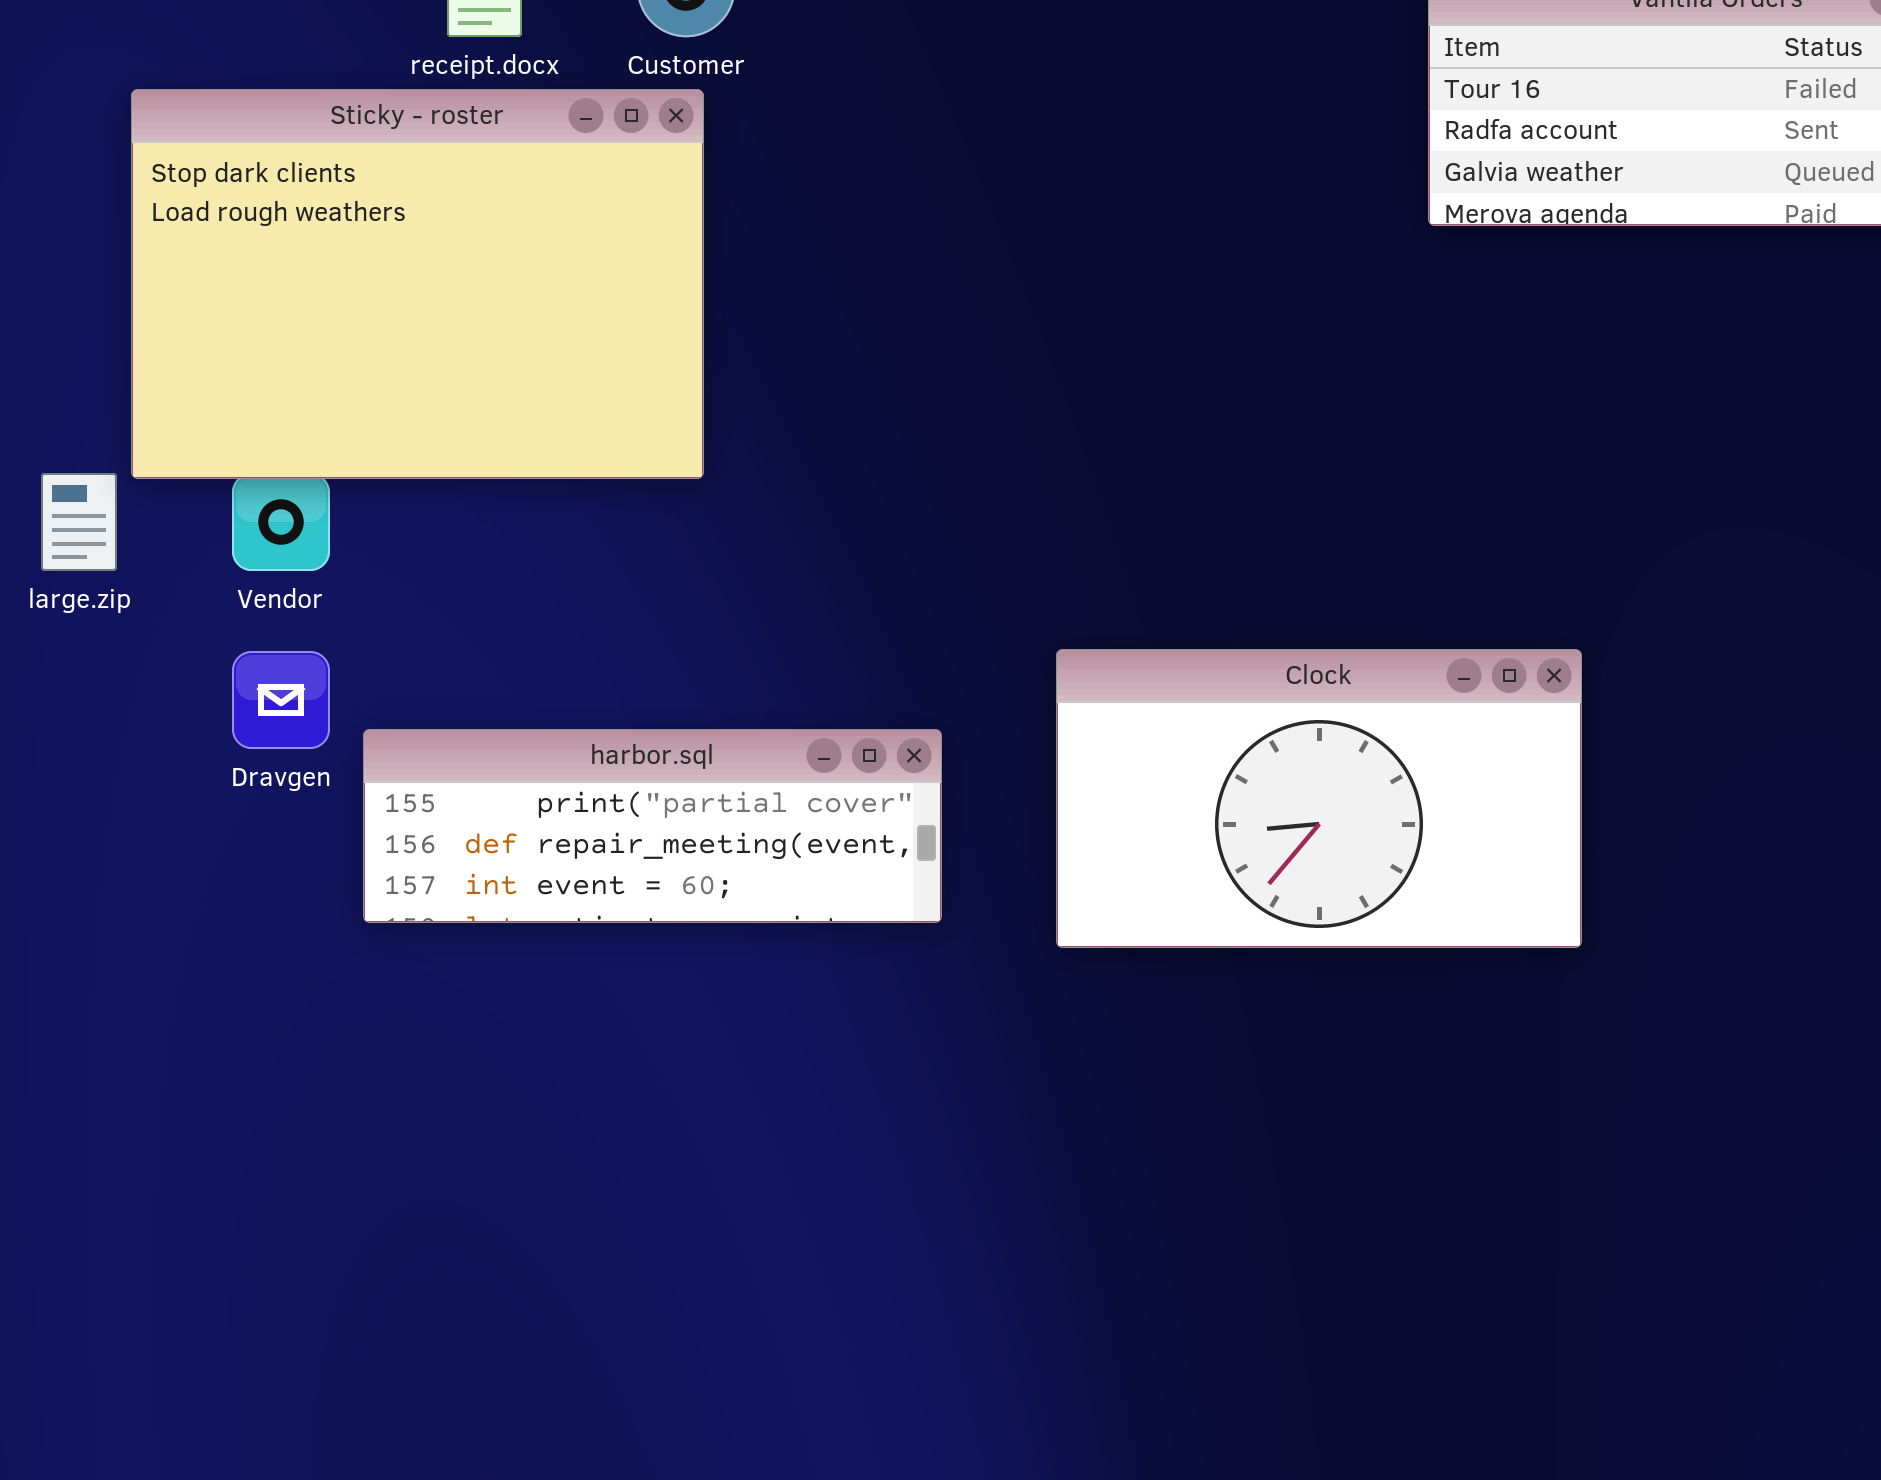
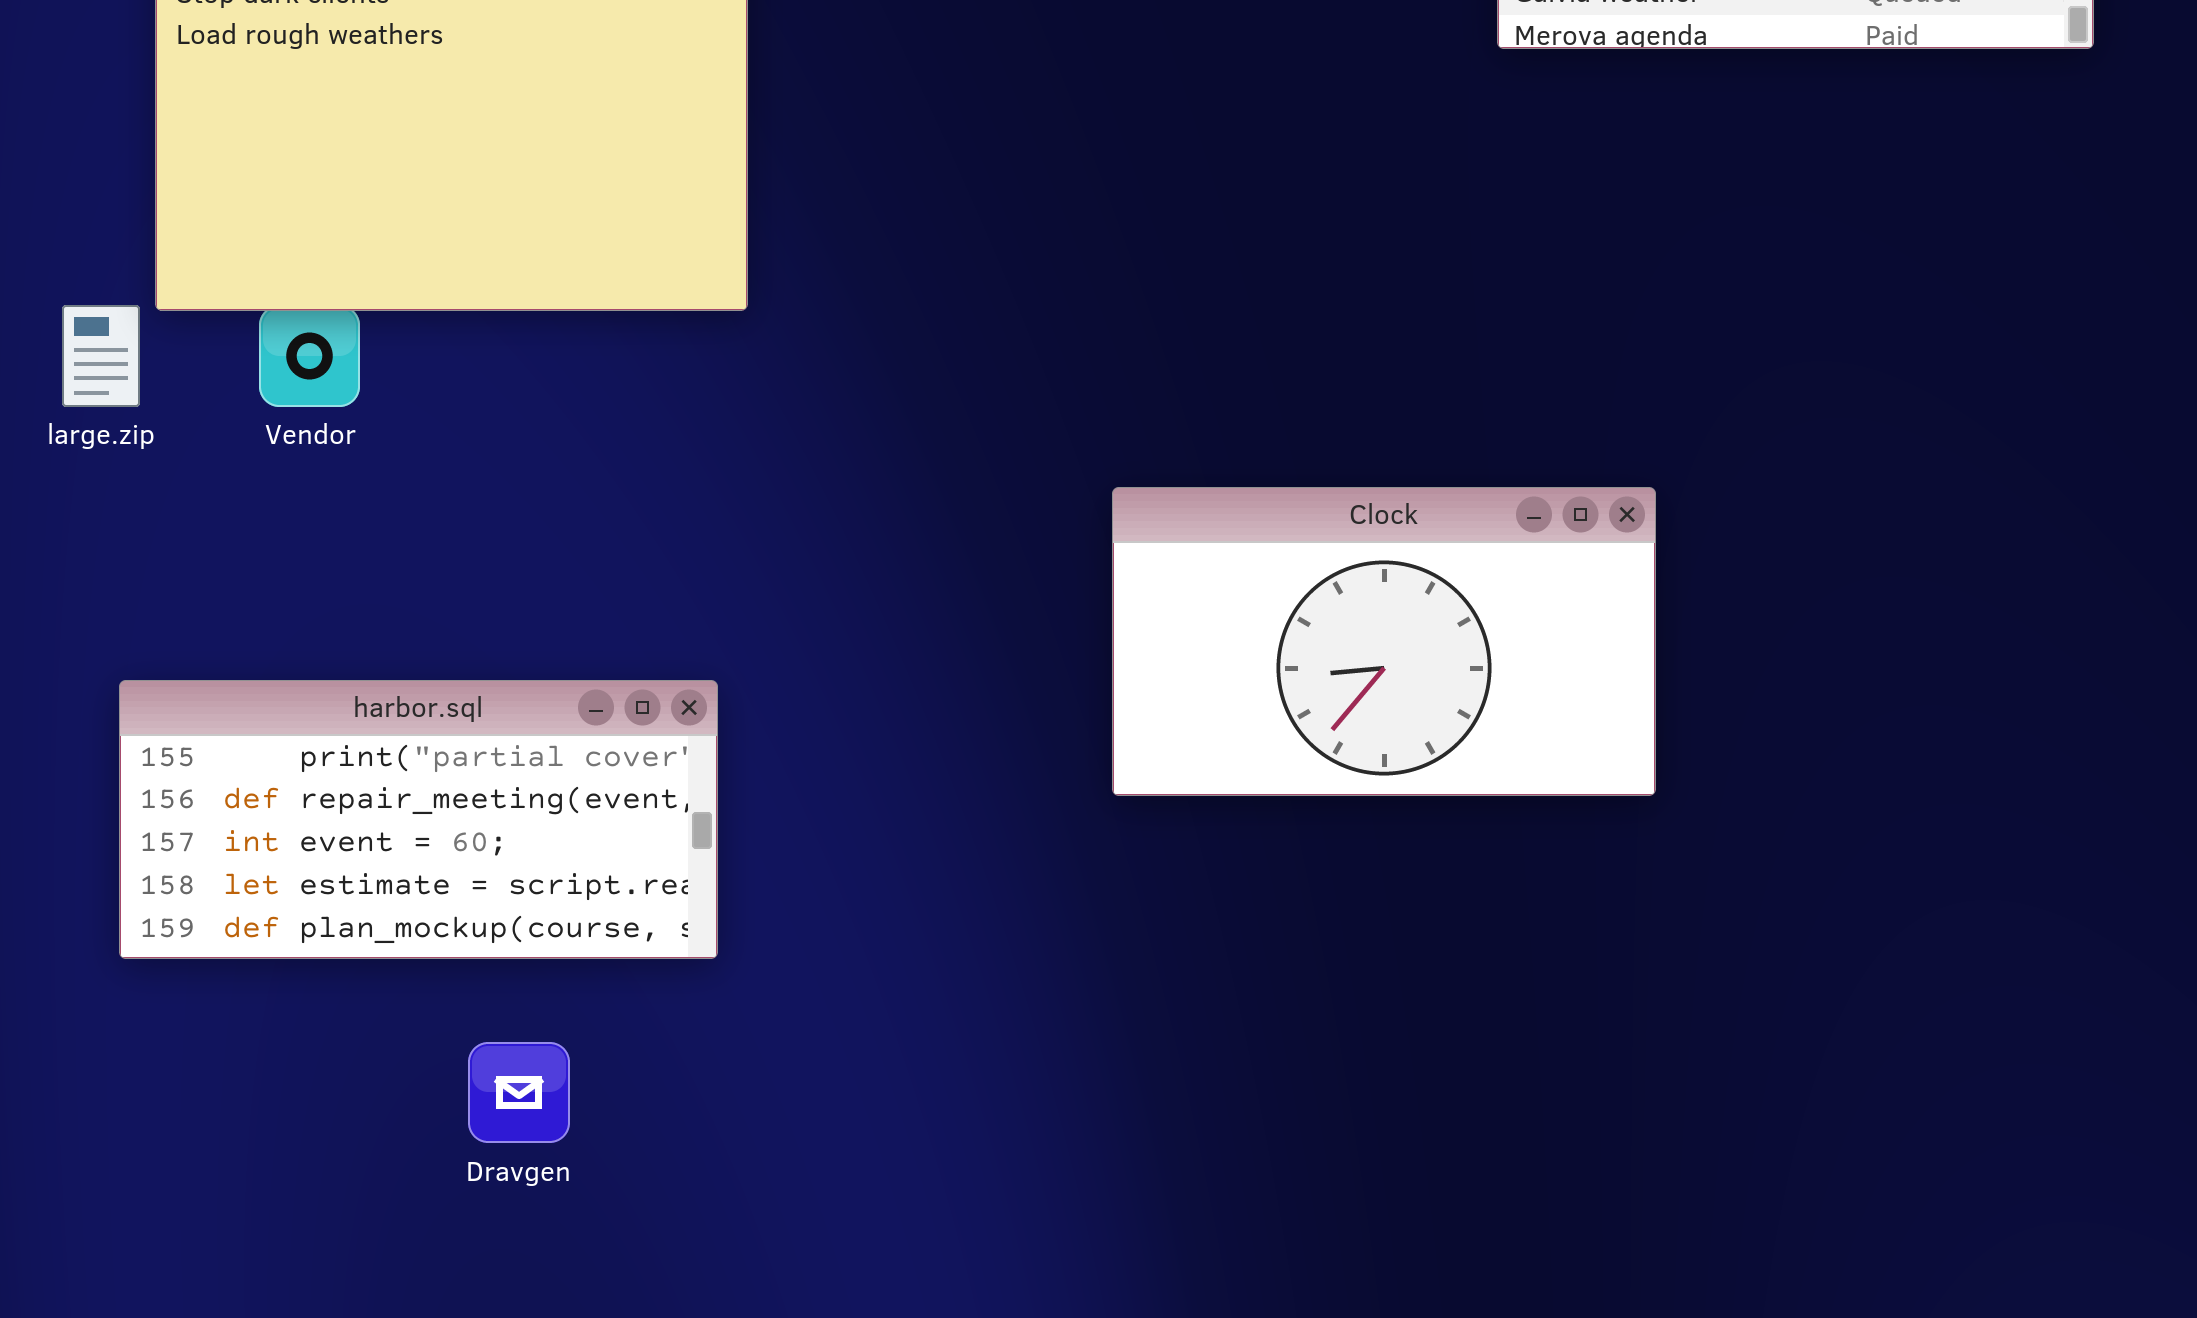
Dravgen: [232,651,330,749] -> [468,1042,570,1143], moved
harbor.sql: [363,729,942,923] -> [119,680,718,959], moved, resized

